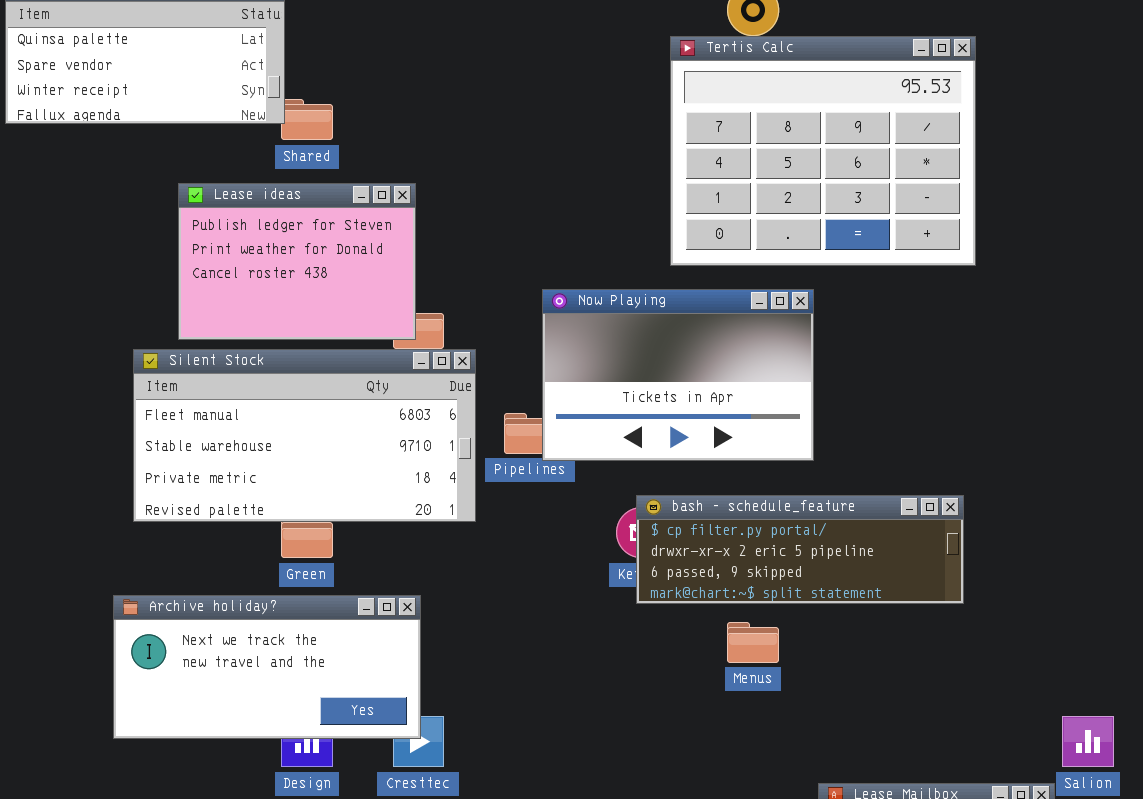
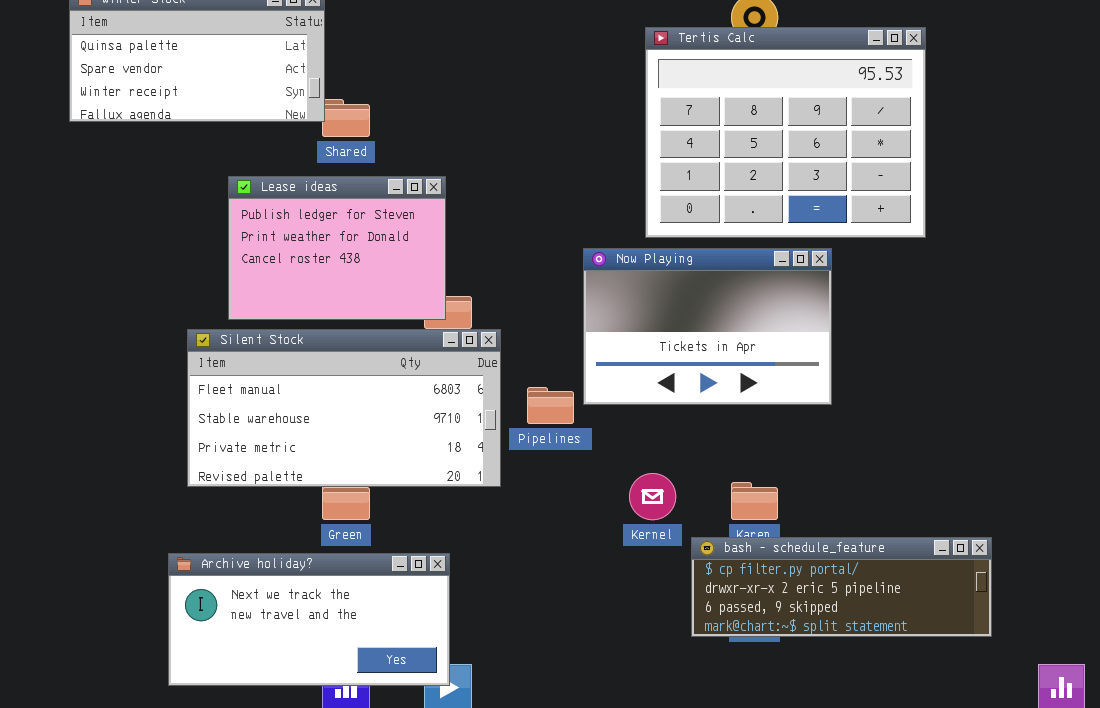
Tertis Calc: [670,36,976,266] -> [645,27,926,238], moved
Now Playing: [542,289,814,461] -> [583,248,832,405], moved
bash - schedule_feature: [636,495,964,604] -> [691,537,992,637], moved

